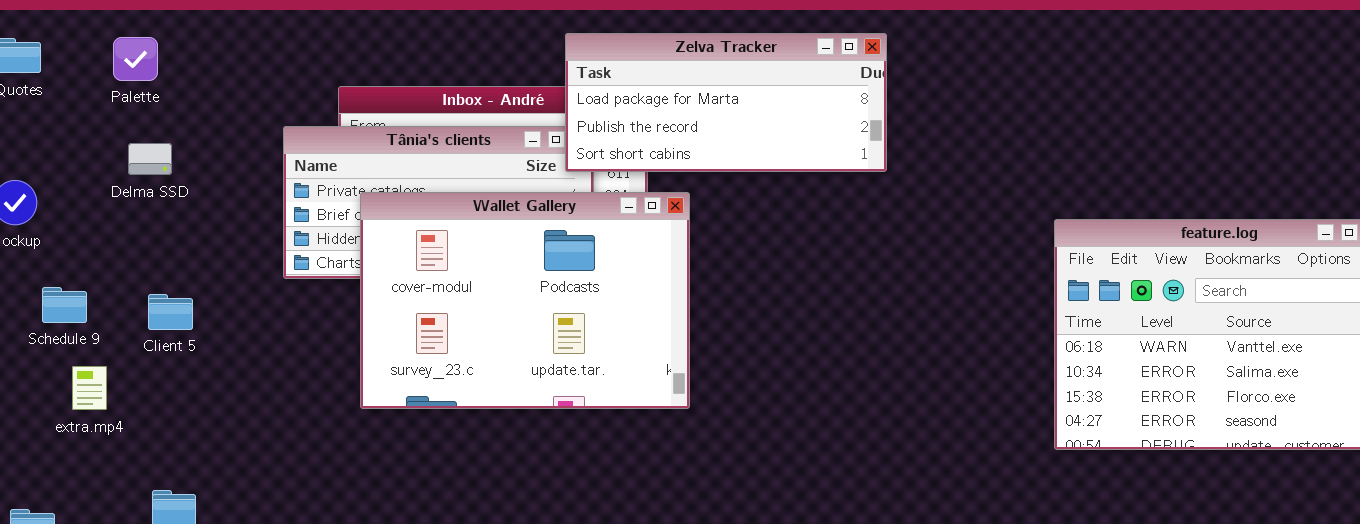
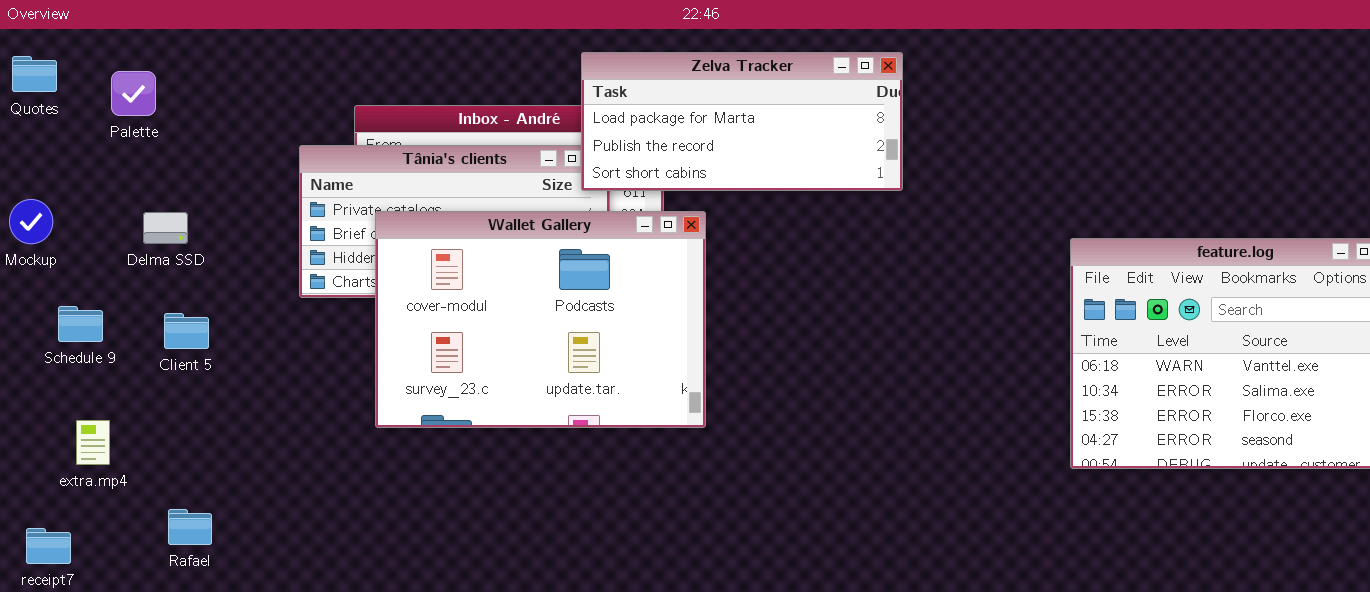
Palette: [113,37,158,81] -> [111,71,156,116], moved
Delma SSD: [128,143,172,175] -> [143,212,188,244], moved
extra.mp4: [72,366,107,410] -> [76,420,110,465], moved

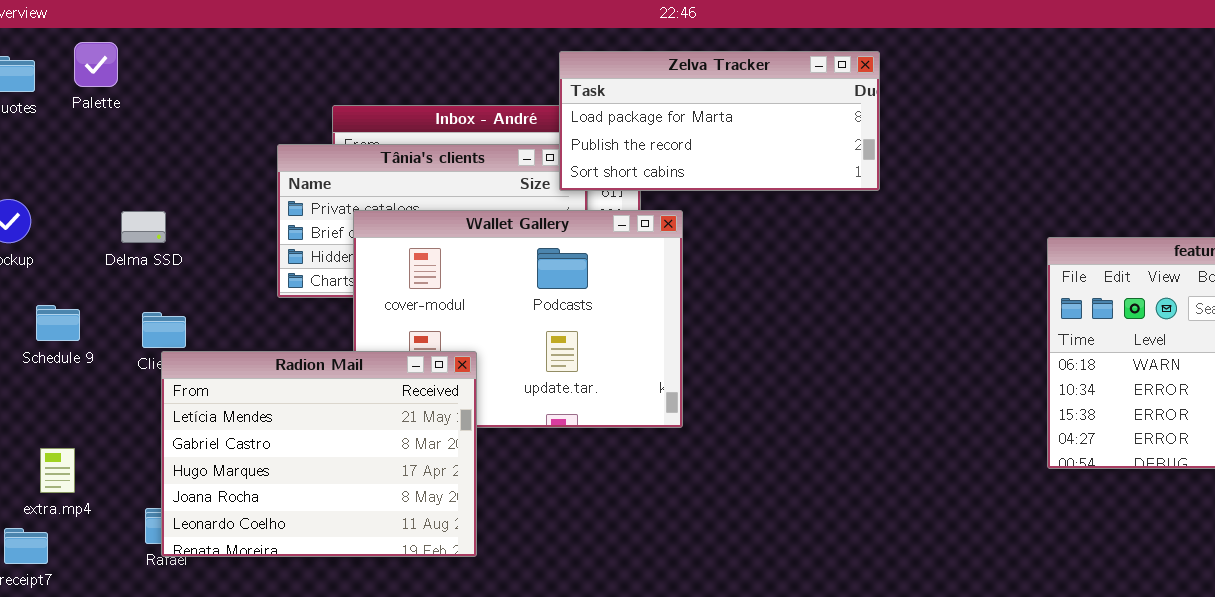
Palette: [111,71,156,116] -> [74,42,118,87], moved
Radion Mail: none -> [161,351,477,557], opened
extra.mp4: [76,420,110,465] -> [40,448,75,493], moved

